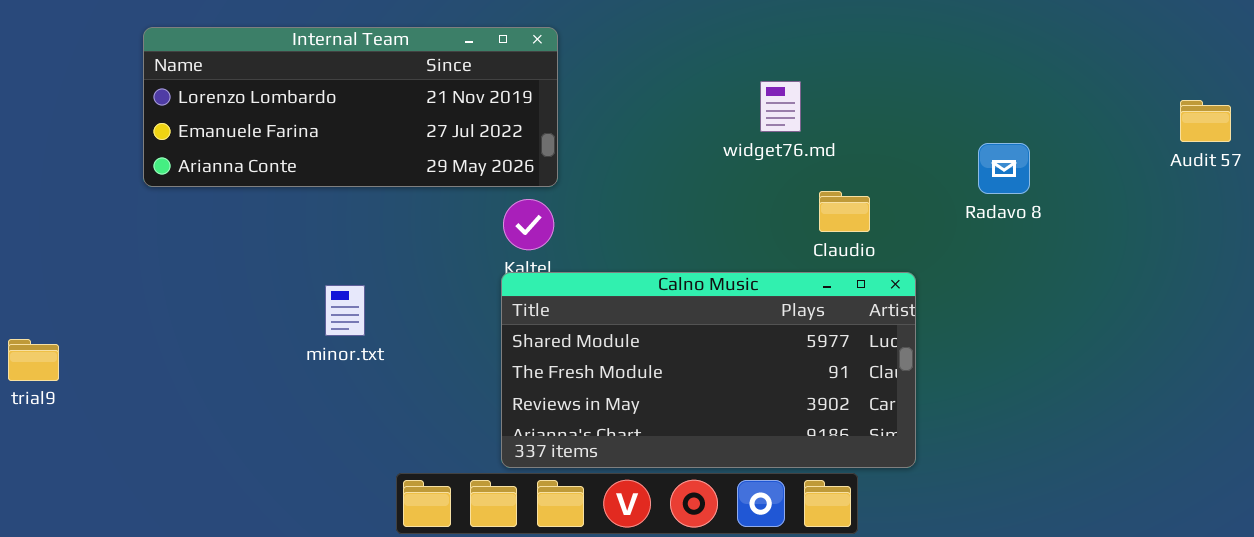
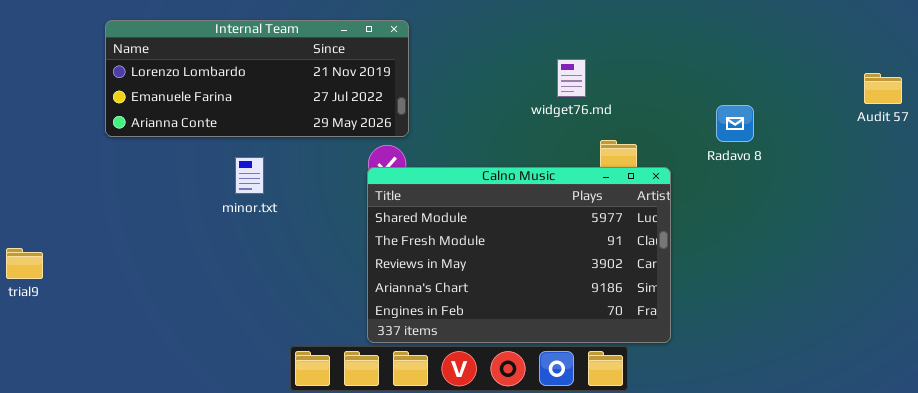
Calno Music: [501,272,916,468] -> [367,167,671,343], resized
minor.txt: [325,285,365,336] -> [235,157,264,194], moved

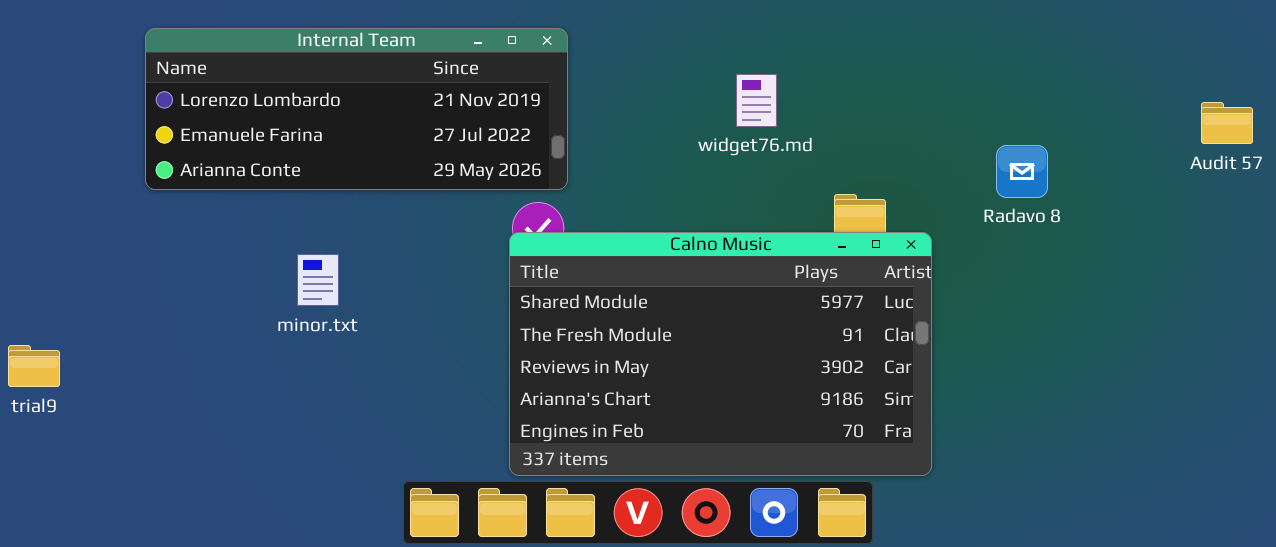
widget76.md: [557,59,586,97] -> [736,74,777,127], moved
minor.txt: [235,157,264,194] -> [297,254,339,306], moved

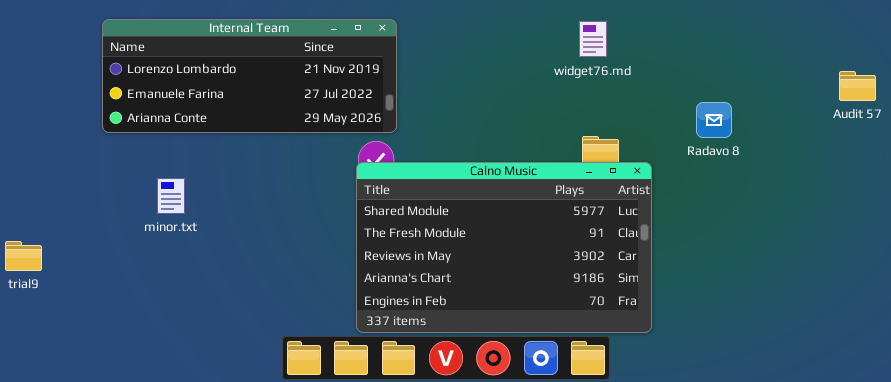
widget76.md: [736,74,777,127] -> [579,21,607,57], moved
minor.txt: [297,254,339,306] -> [157,178,185,214], moved

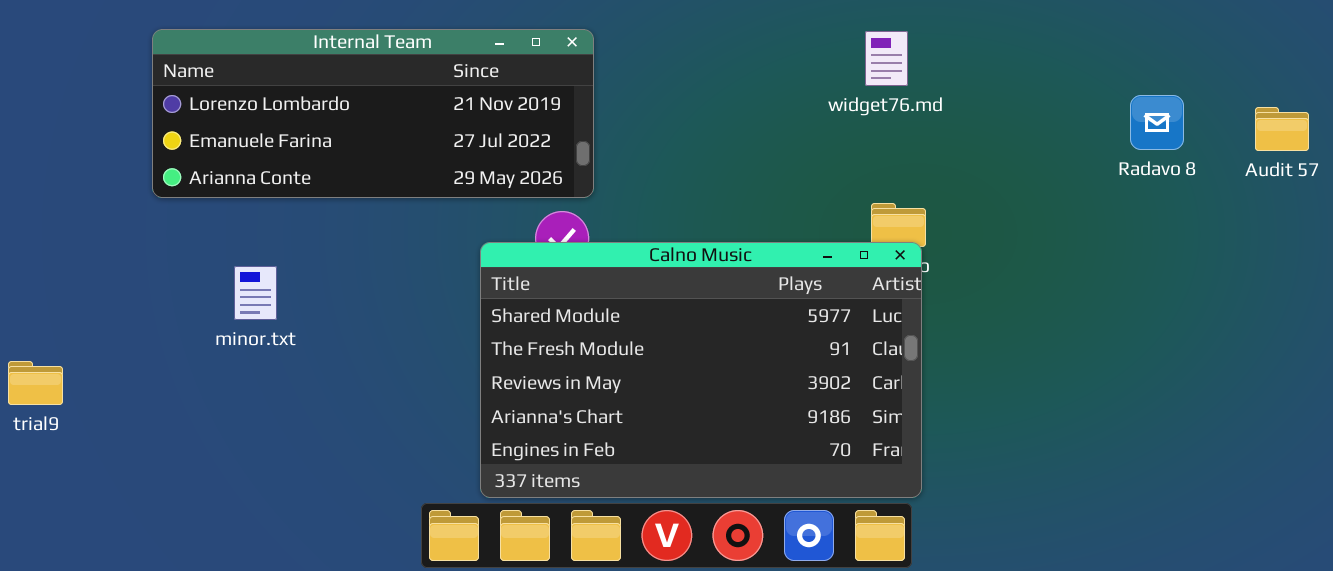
Radavo 8: [696,102,732,138] -> [1130,95,1184,150], moved
Calno Music: [356,162,652,333] -> [480,242,922,498], moved

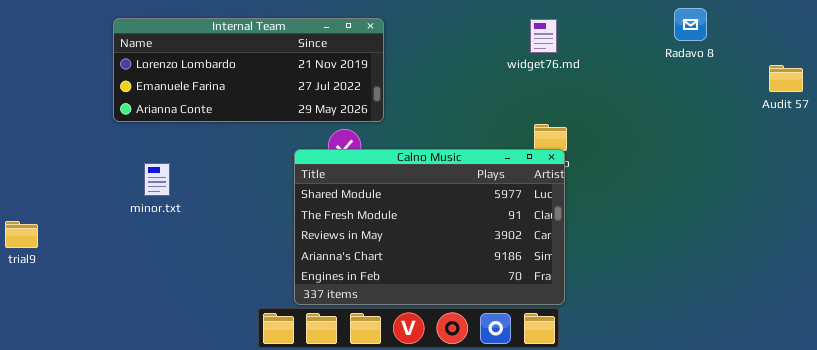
Internal Team: [152,29,594,198] -> [113,18,384,122], moved
Radavo 8: [1130,95,1184,150] -> [674,8,707,41], moved

